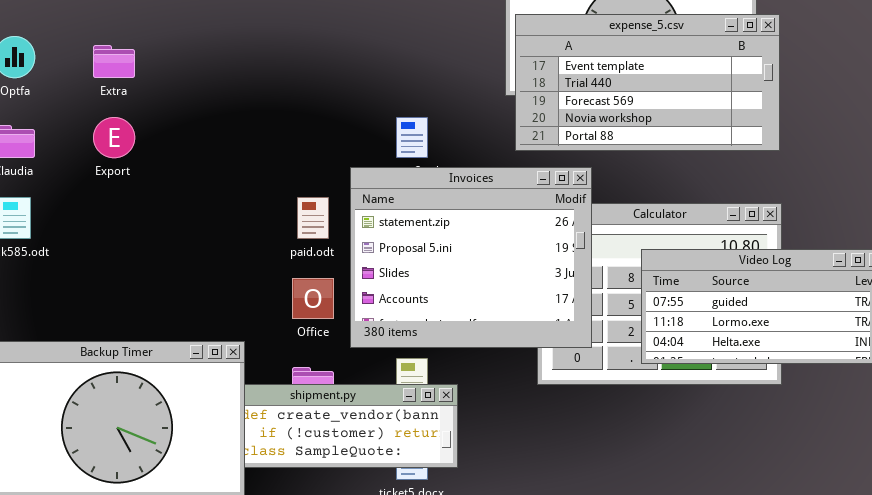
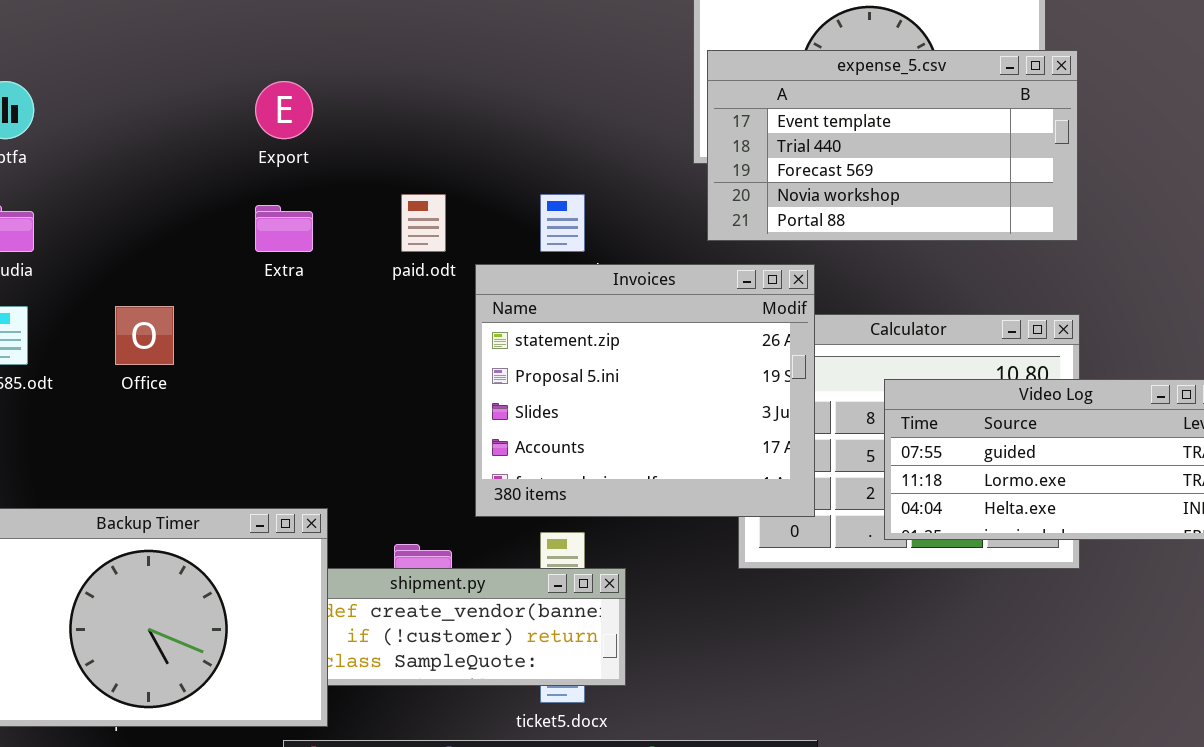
Extra: [93,45,135,78] -> [255,205,313,252], moved
Export: [93,117,135,158] -> [255,81,313,139], moved
paid.odt: [297,197,329,239] -> [401,194,446,252], moved
Office: [292,278,334,319] -> [115,306,174,365], moved

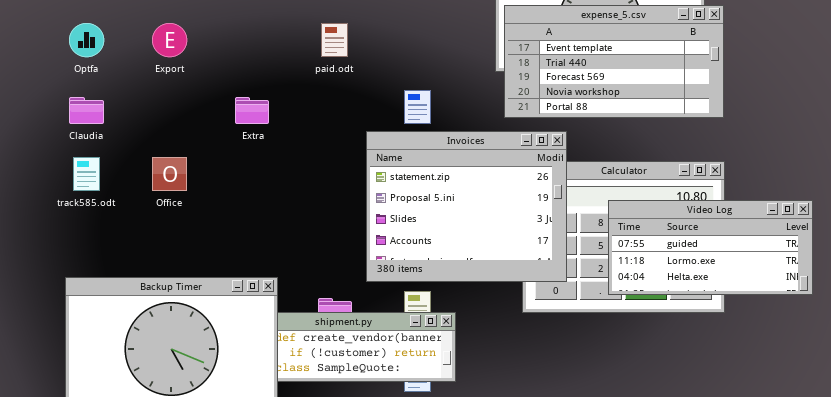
Export: [255,81,313,139] -> [152,23,187,57], moved
paid.odt: [401,194,446,252] -> [321,23,348,57], moved

